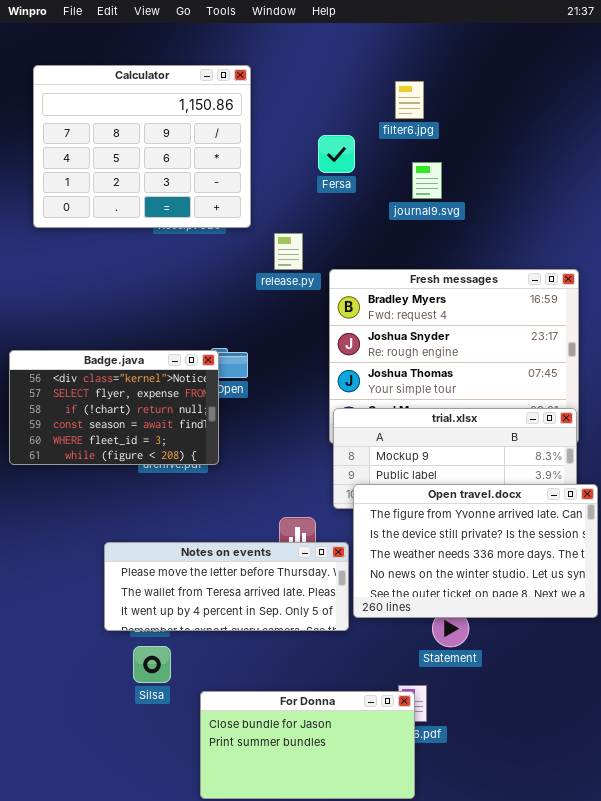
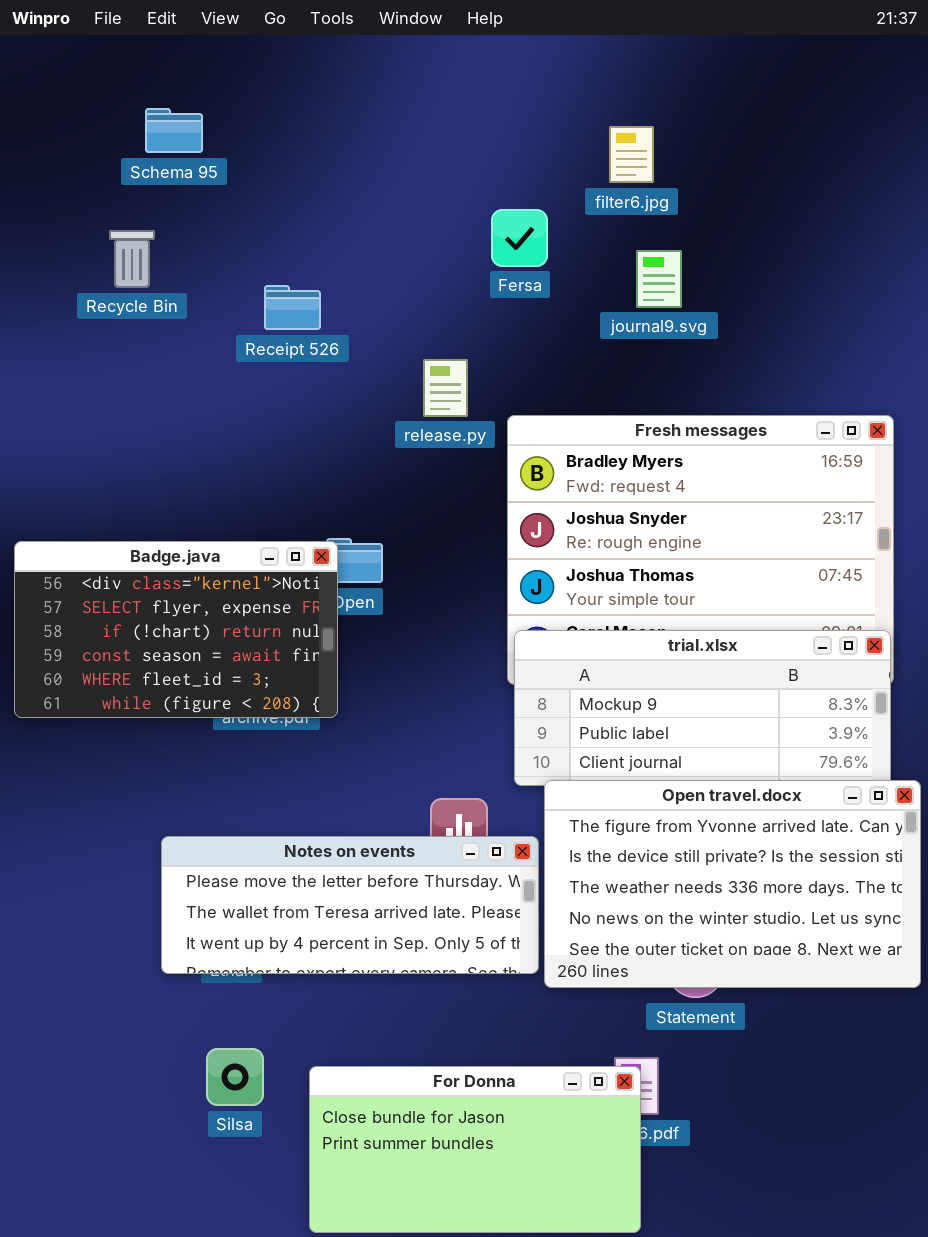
Calculator: [33,65,251,228] -> none, closed
Open travel.docx: [353,484,598,618] -> [544,780,921,988], moved
Silsa: [133,646,171,683] -> [206,1048,264,1106], moved

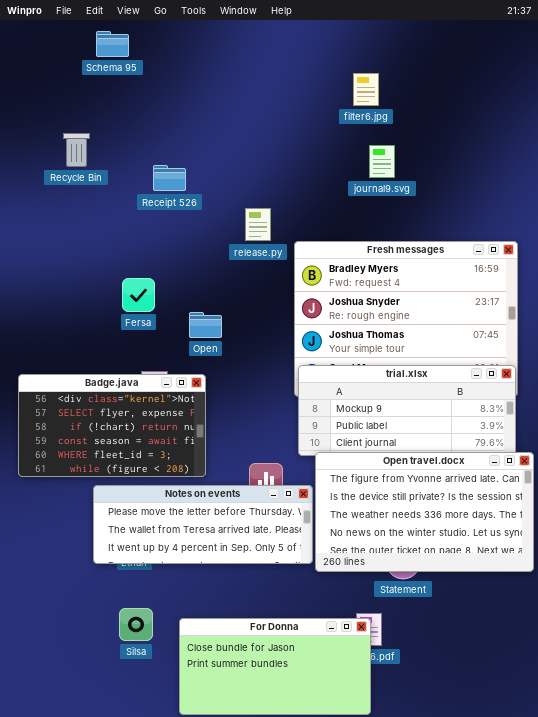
Schema 95: [145,108,203,153] -> [96,31,129,57], moved
Fersa: [491,209,548,267] -> [122,278,155,312], moved
Badge.java: [14,541,338,718] -> [18,374,206,477], moved

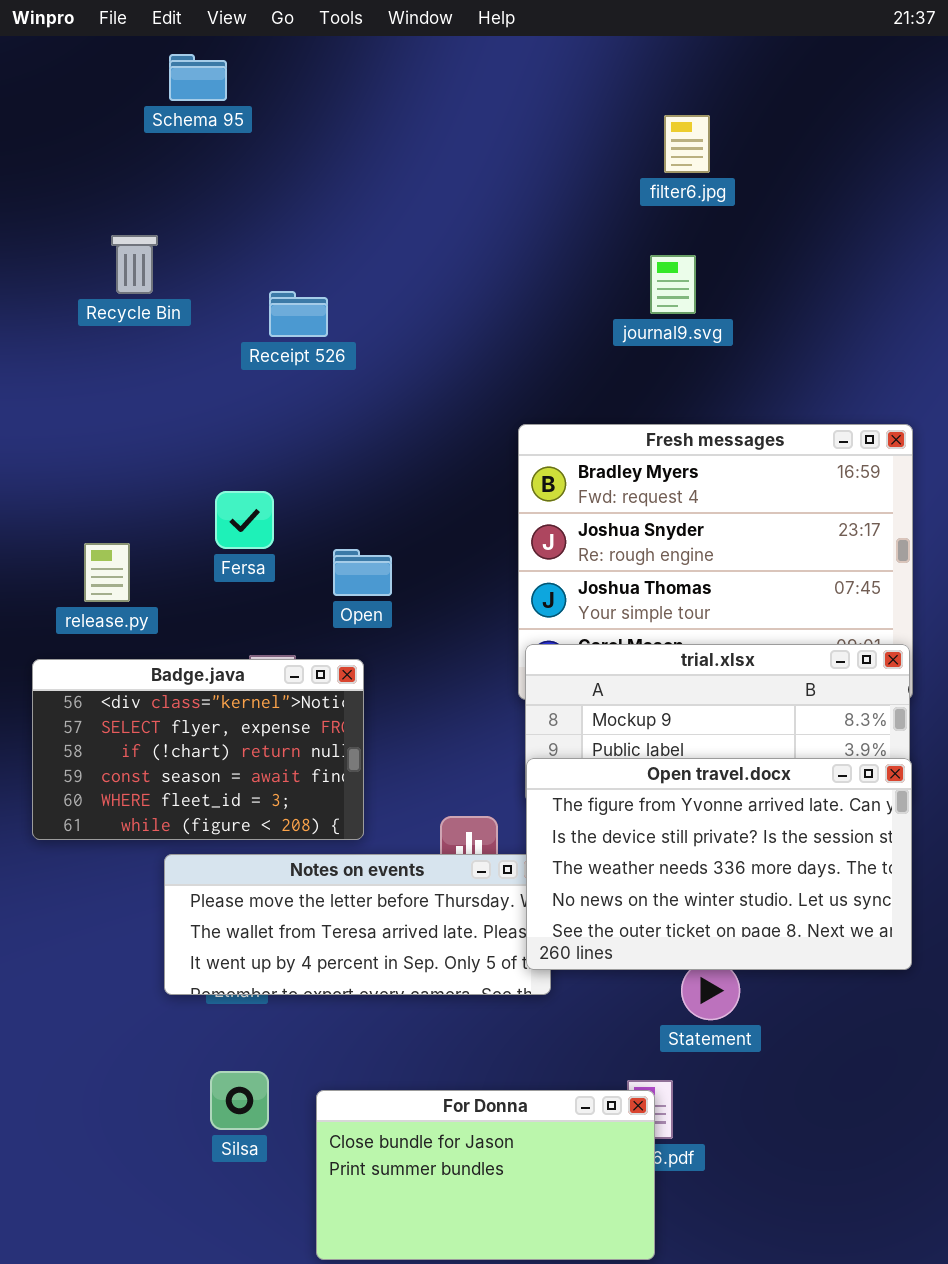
filter6.jpg: [353,73,379,106] -> [664,115,710,173], moved
release.py: [245,208,271,241] -> [84,543,130,602], moved
Open travel.docx: [315,452,534,572] -> [526,758,912,970], moved

